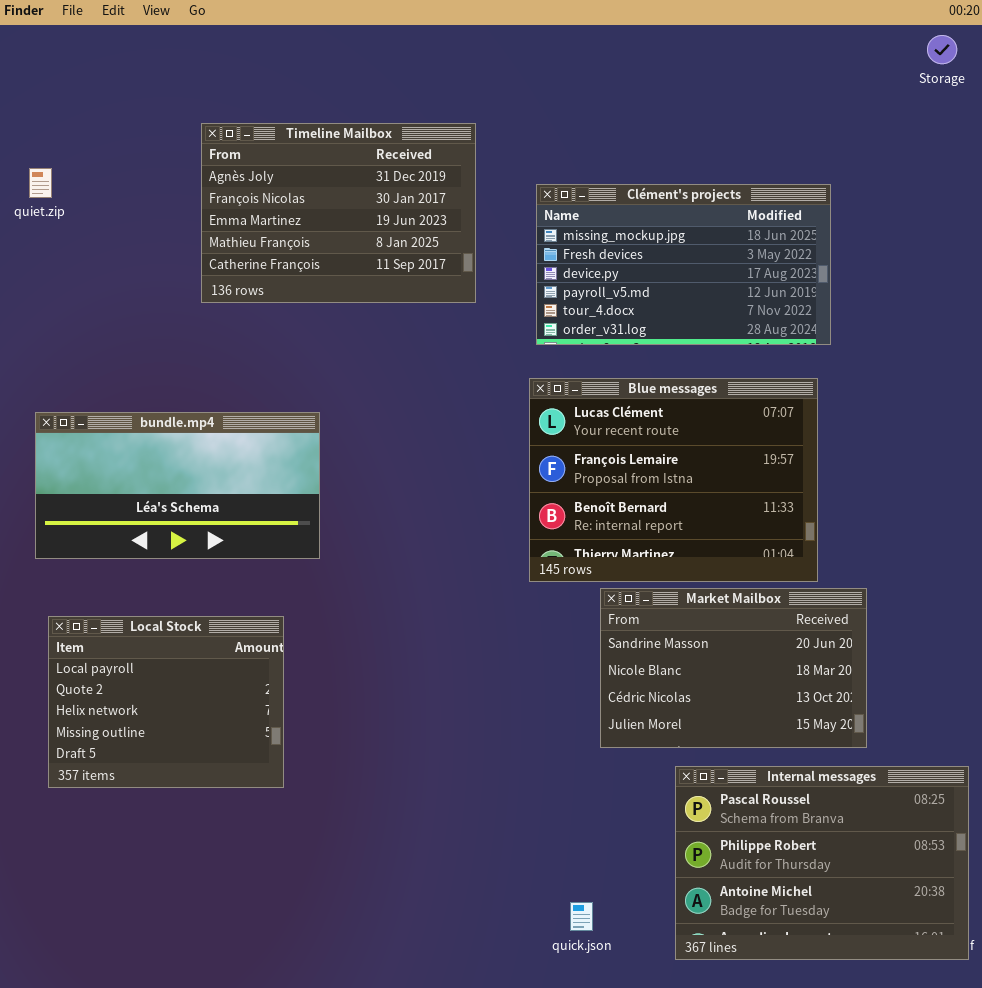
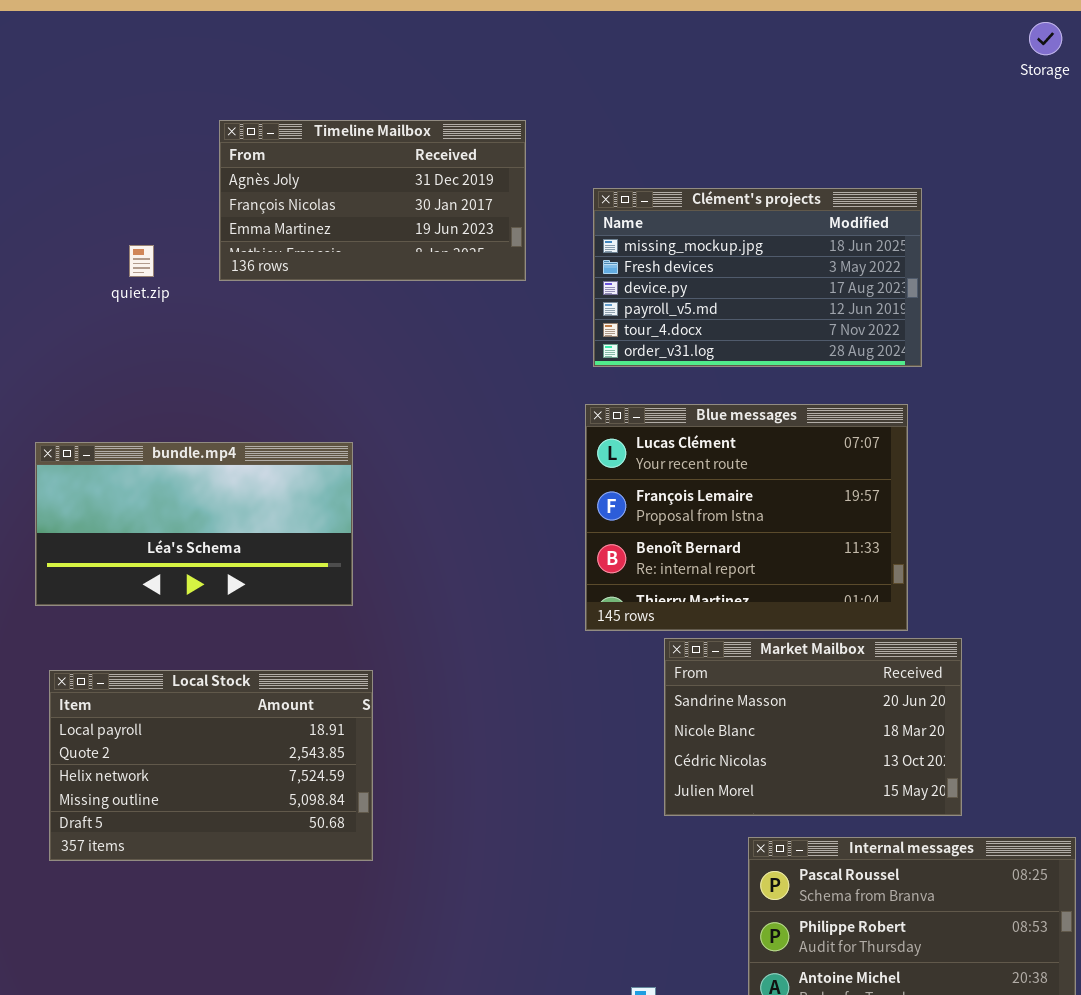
Timeline Mailbox: [201,123,476,303] -> [219,120,526,281], resized
quiet.zip: [29,168,52,198] -> [129,245,154,277], moved
Local Stock: [48,616,284,788] -> [49,670,373,861], resized

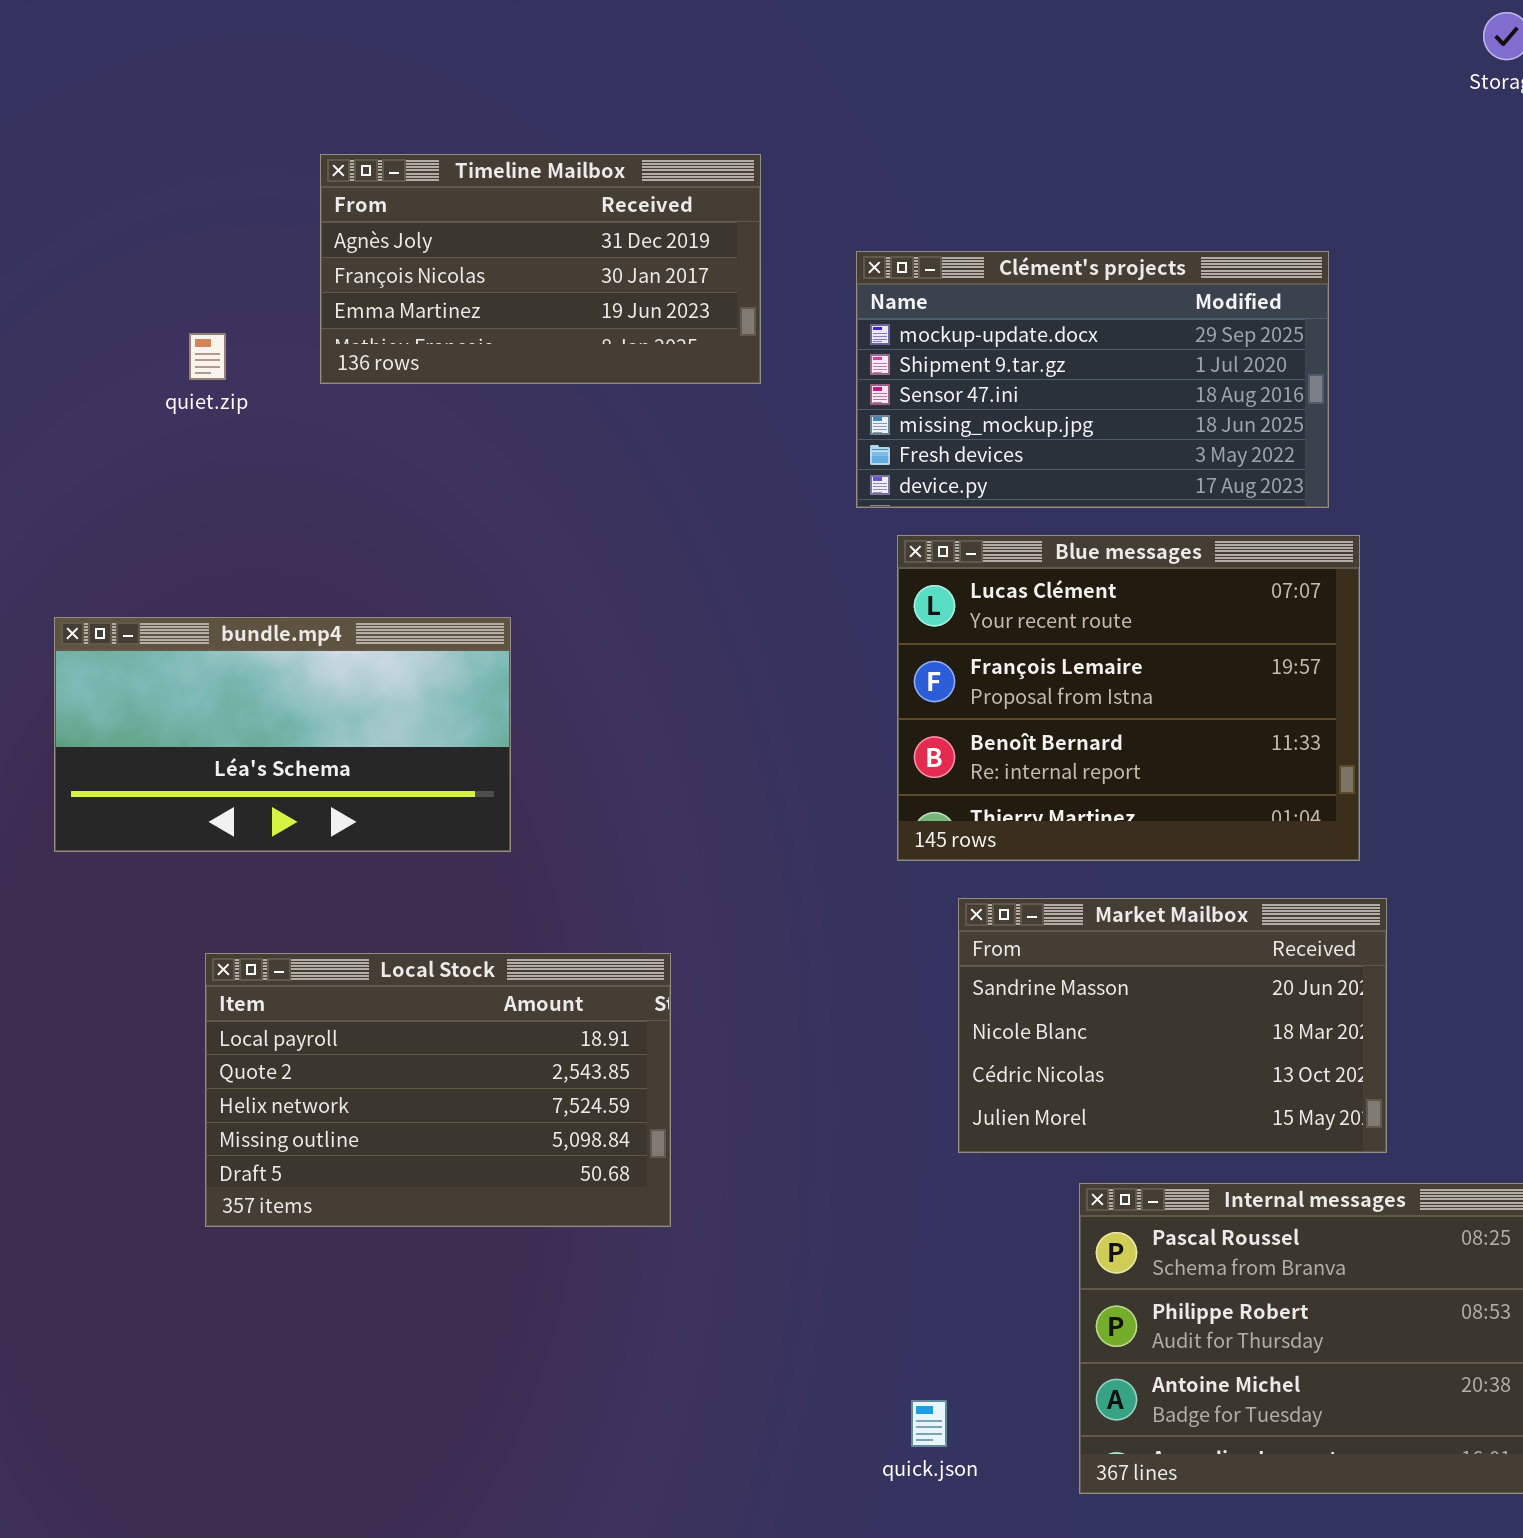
Clément's projects: [593,188,922,367] -> [856,251,1329,508], scrolled up 3 rows
Blue messages: [585,404,908,631] -> [897,535,1360,861], moved
Local Stock: [49,670,373,861] -> [205,953,671,1227], moved

